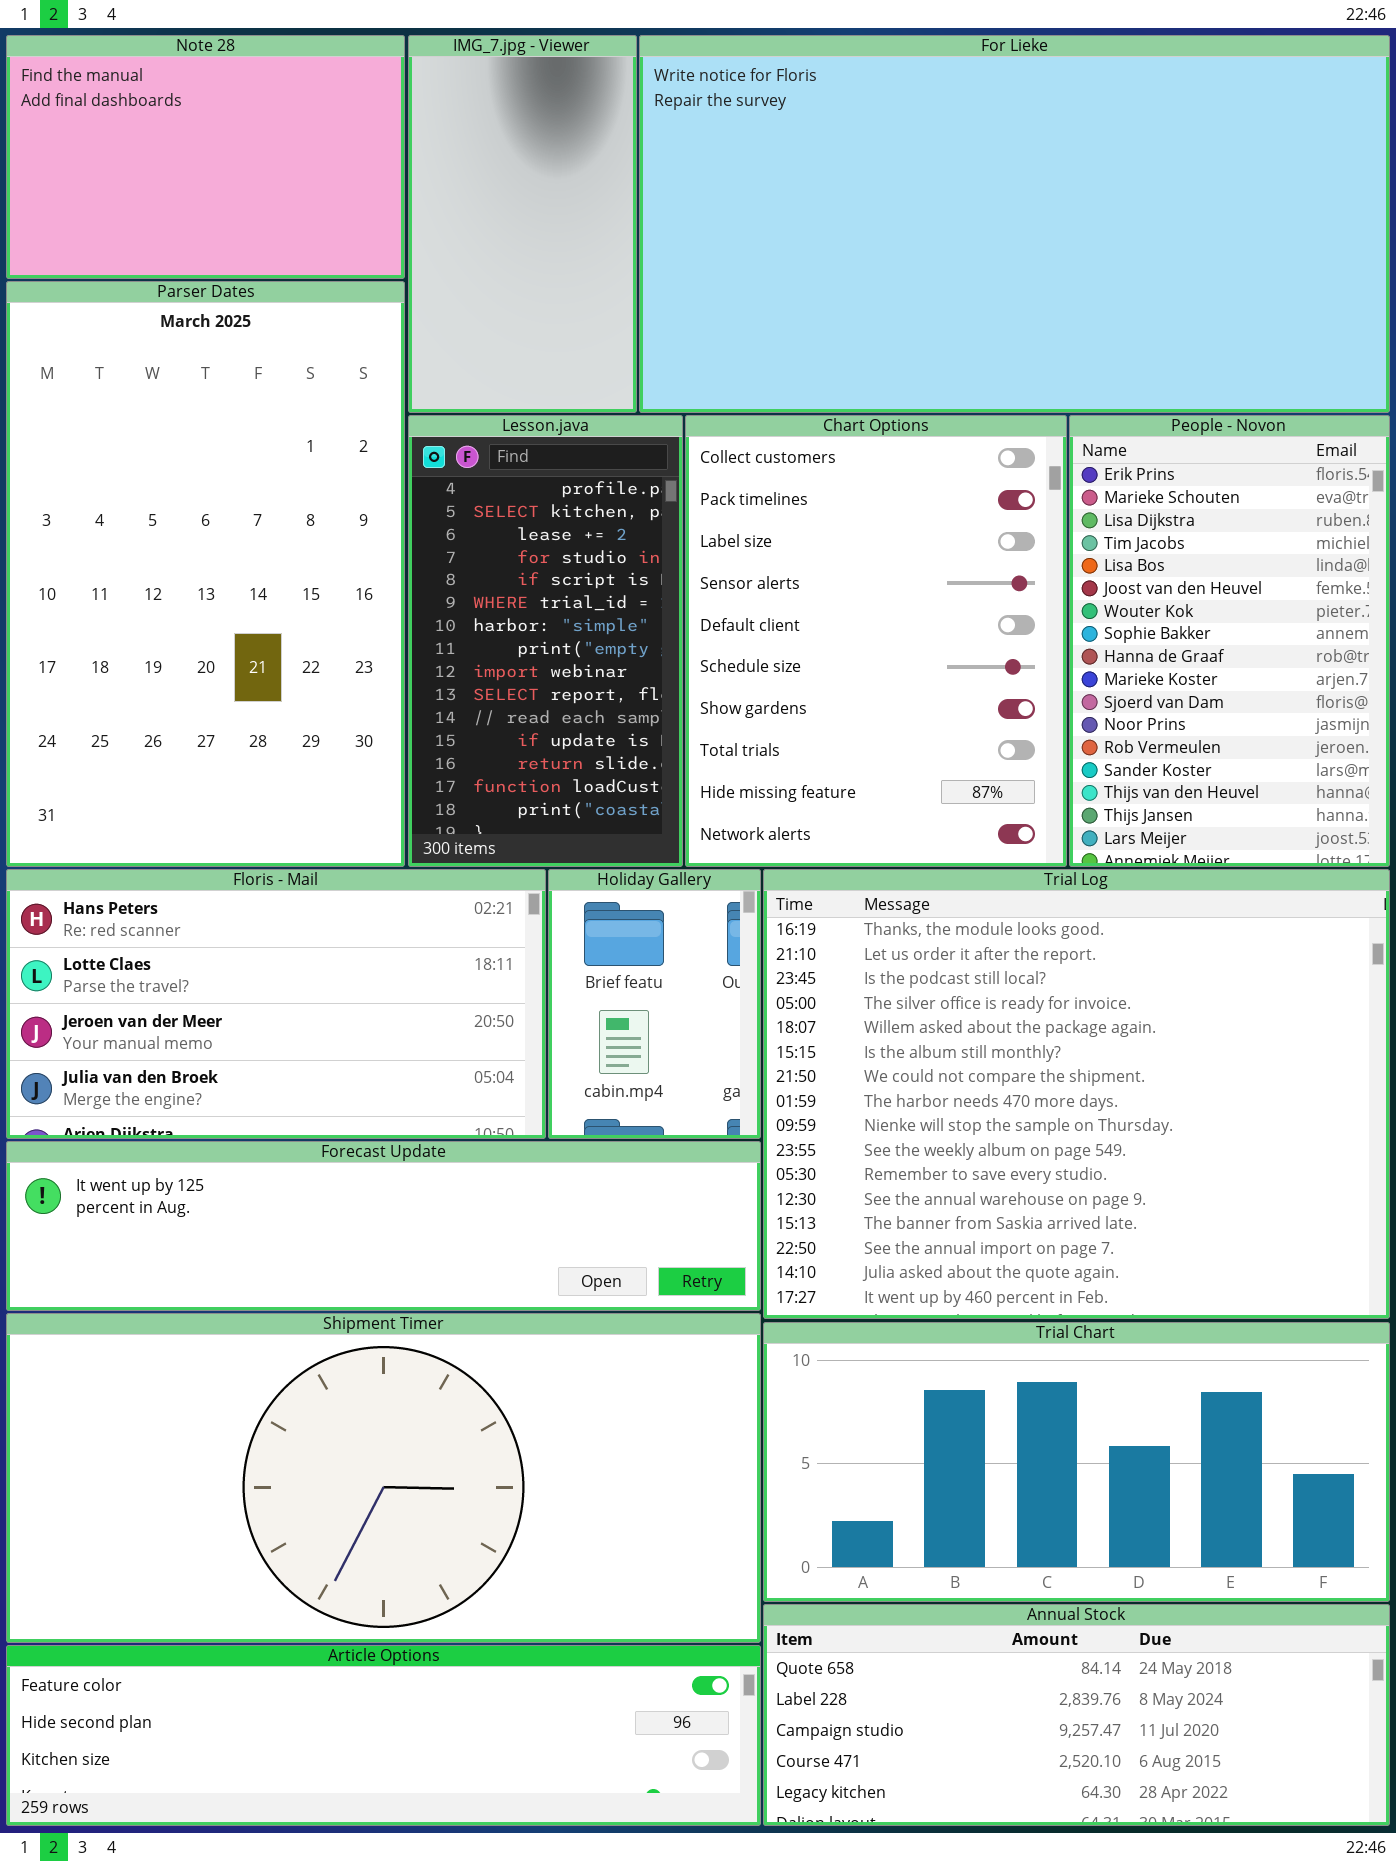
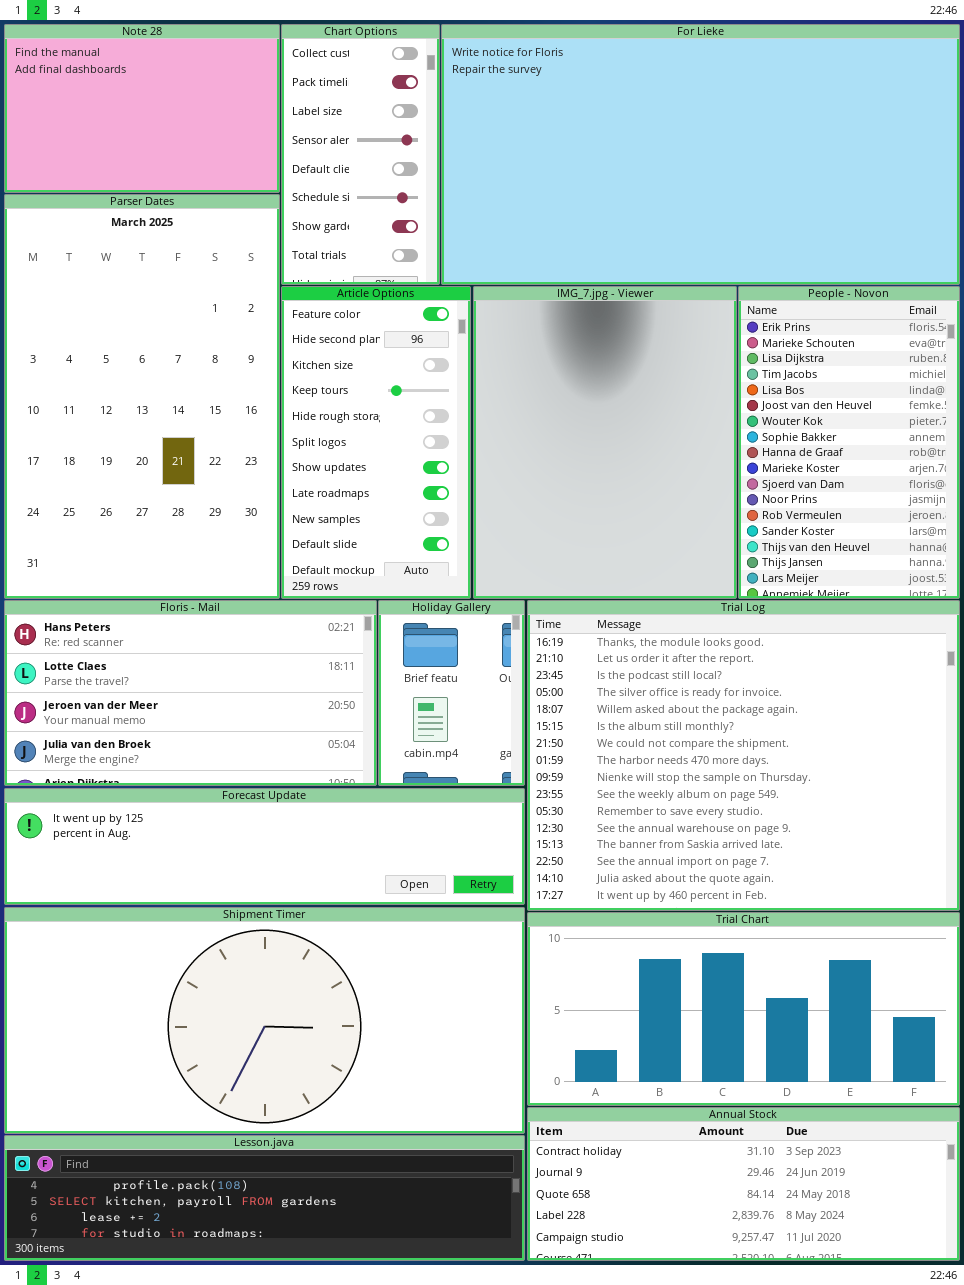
IMG_7.jpg - Viewer: [408,35,637,413] -> [473,286,737,599], moved, resized
Lesson.java: [408,415,683,867] -> [4,1135,525,1261], moved, resized
Chart Options: [685,415,1067,867] -> [281,24,440,285], moved, resized
Annual Stock: [763,1604,1390,1826] -> [527,1107,960,1261], scrolled up 2 rows
Article Options: [6,1645,761,1826] -> [281,286,471,599], moved, resized

